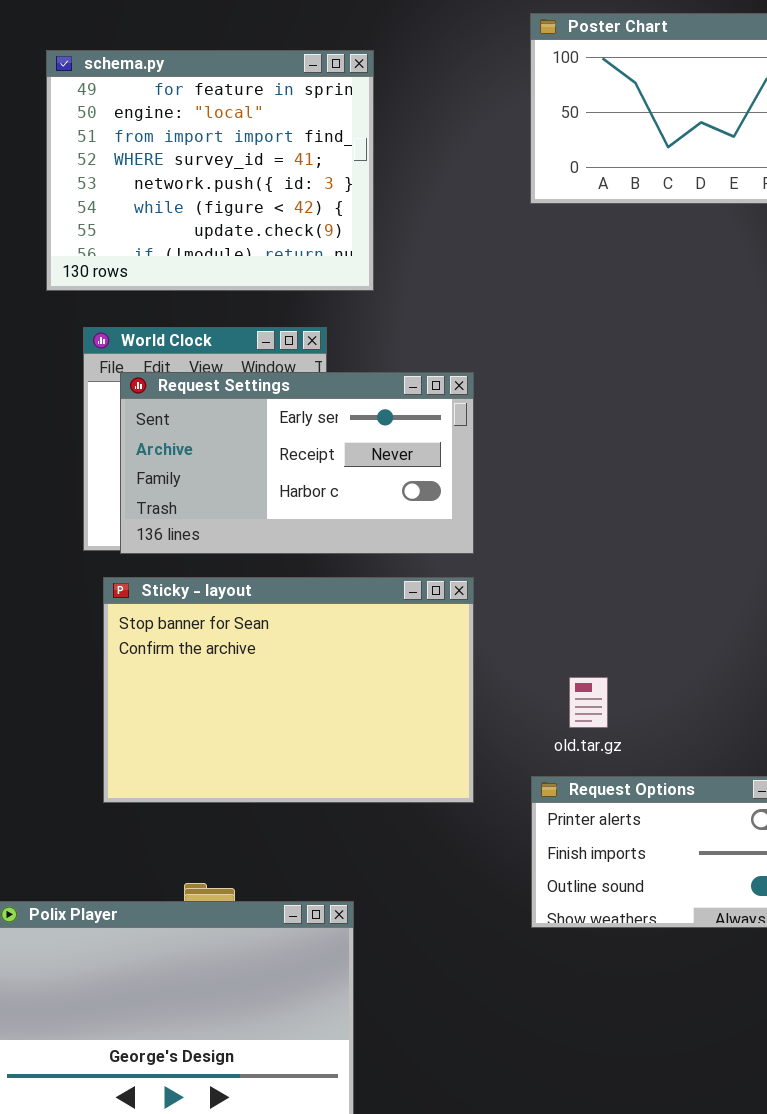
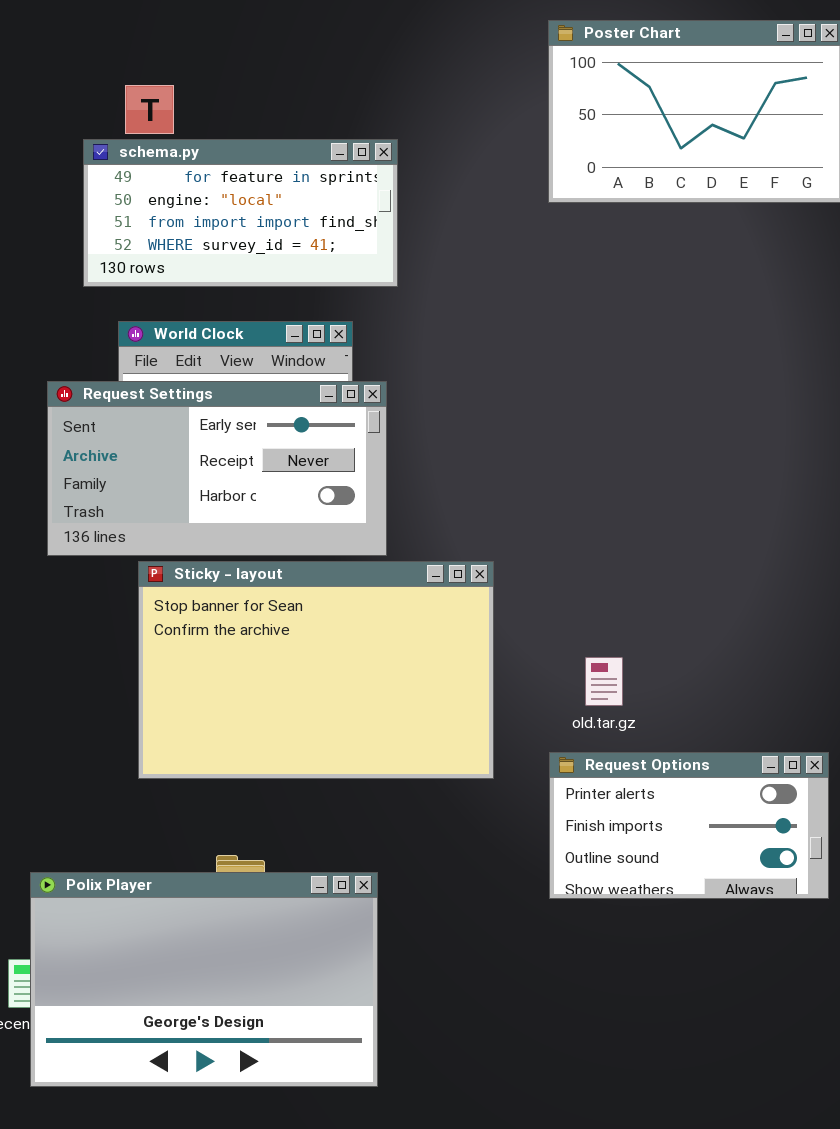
schema.py: [46,50,374,291] -> [83,139,398,287], resized
Request Settings: [120,372,474,554] -> [47,381,387,556], moved

